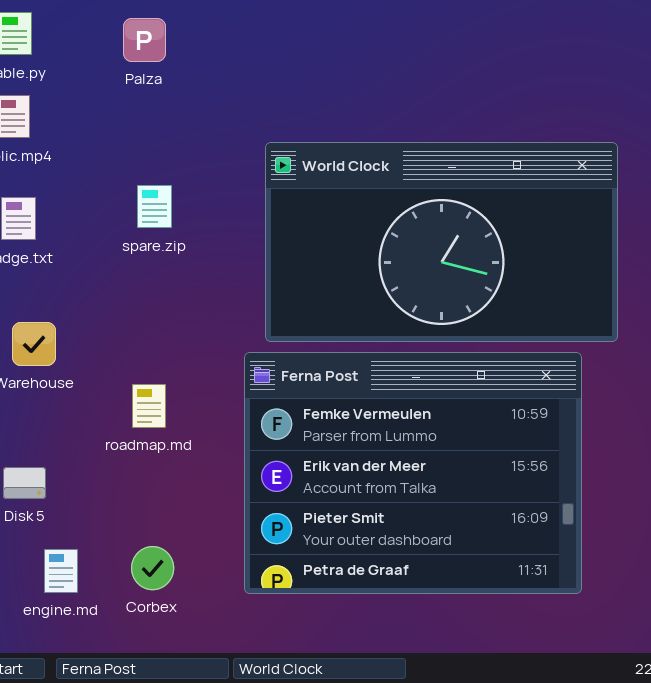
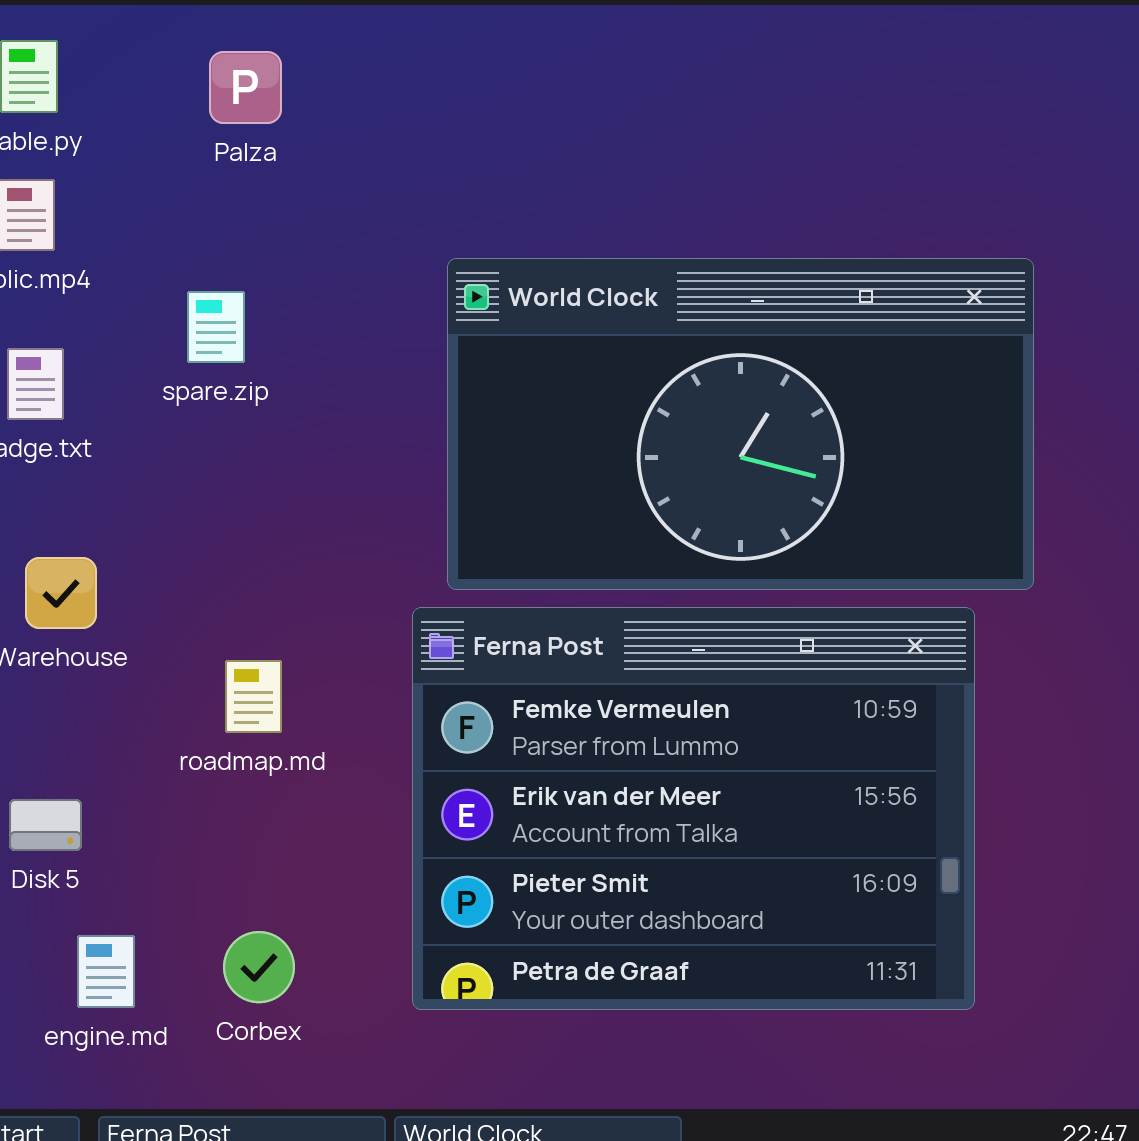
spare.zip: [137,185,172,228] -> [187,291,245,363], moved

